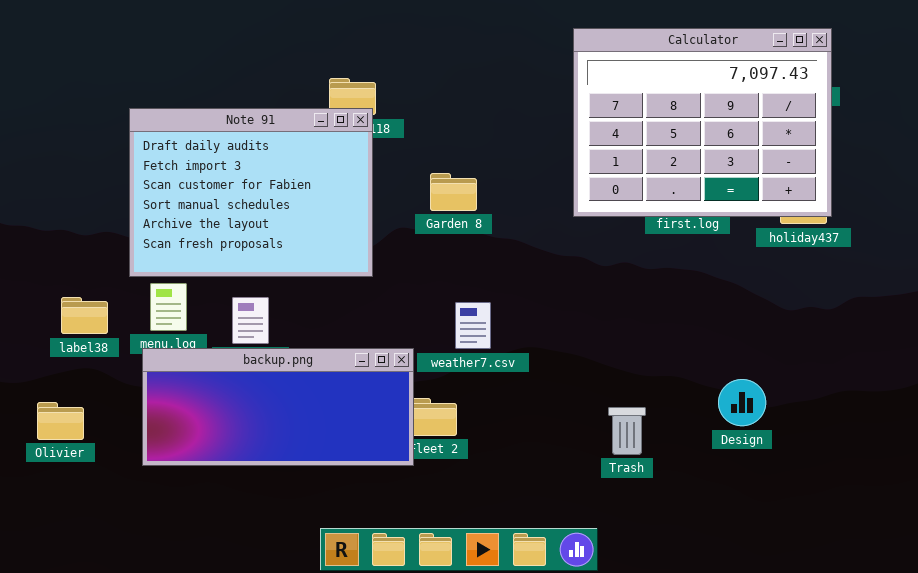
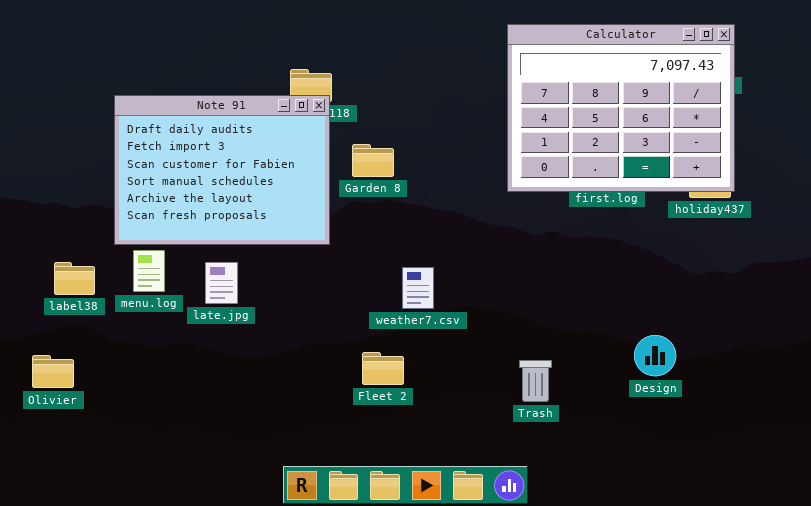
Garden 8: [430,173,477,211] -> [352,144,394,177], moved
backup.png: [142,348,414,466] -> none, closed
Trash: [608,407,646,455] -> [519,360,552,402], moved

